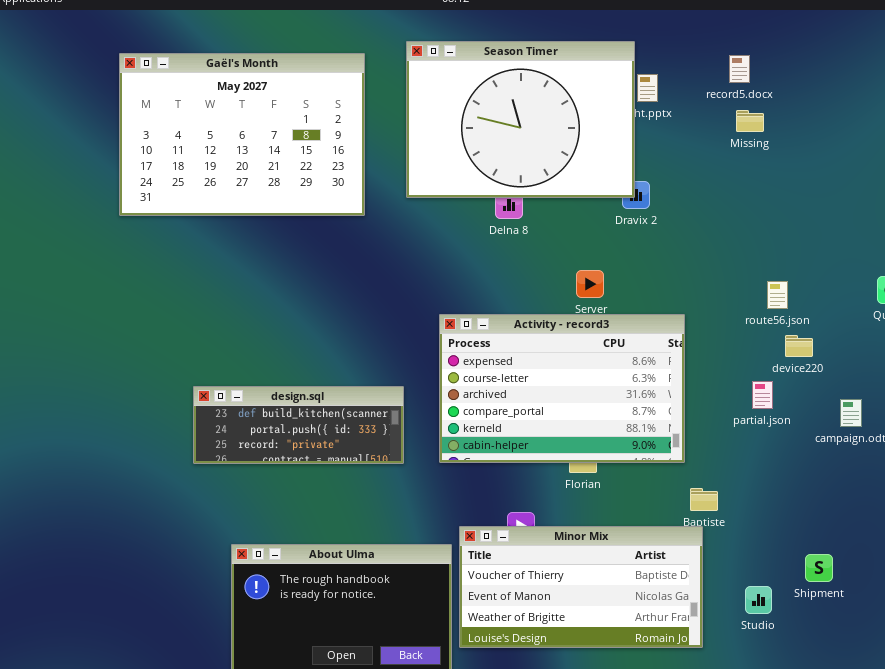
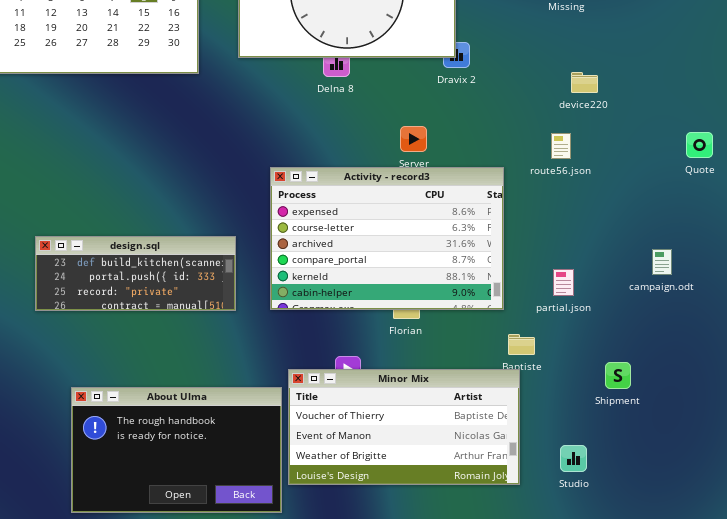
route56.json: [767,281,788,309] -> [551,133,571,159], moved
device220: [785,335,813,357] -> [571,72,598,93], moved
partial.json: [752,381,773,409] -> [553,269,574,296], moved
Shipment: [805,554,833,582] -> [605,362,631,389], moved
Studio: [745,586,772,614] -> [560,445,587,472], moved

